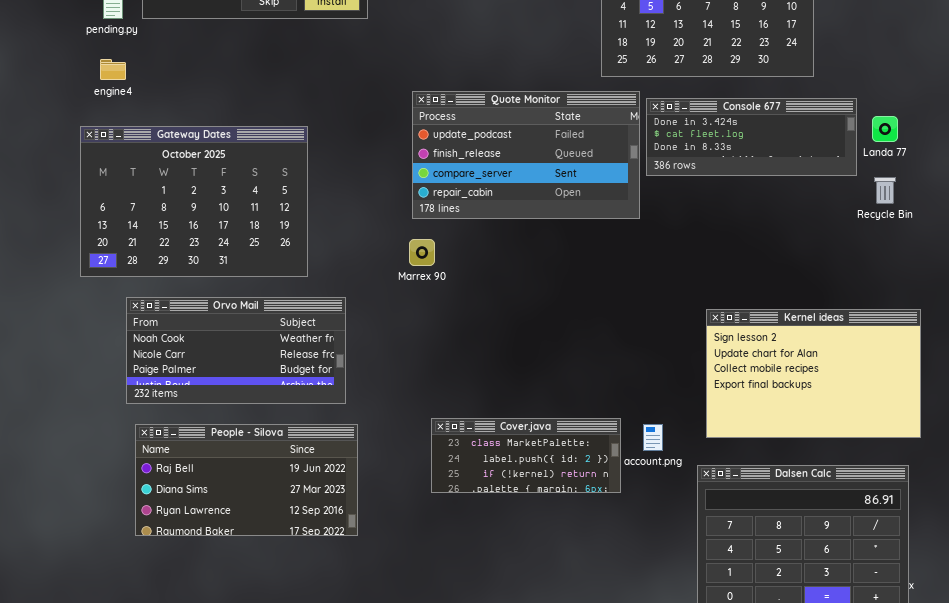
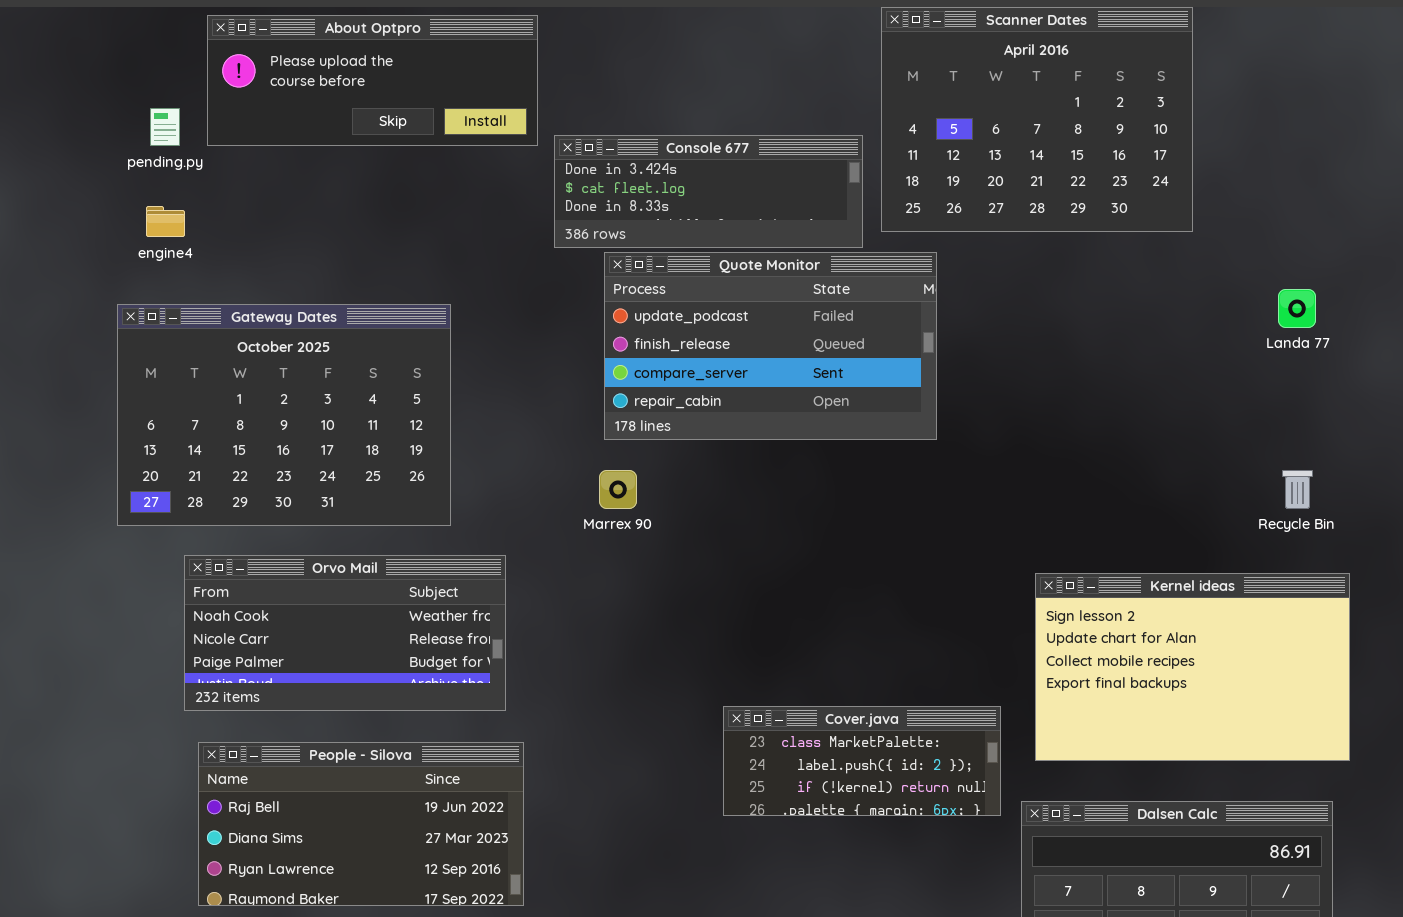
Console 677: [646,98,857,176] -> [554,135,863,248], moved
Recycle Bin: [874,177,896,204] -> [1282,470,1313,509], moved
Cover.java: [431,418,621,493] -> [723,706,1001,816], moved

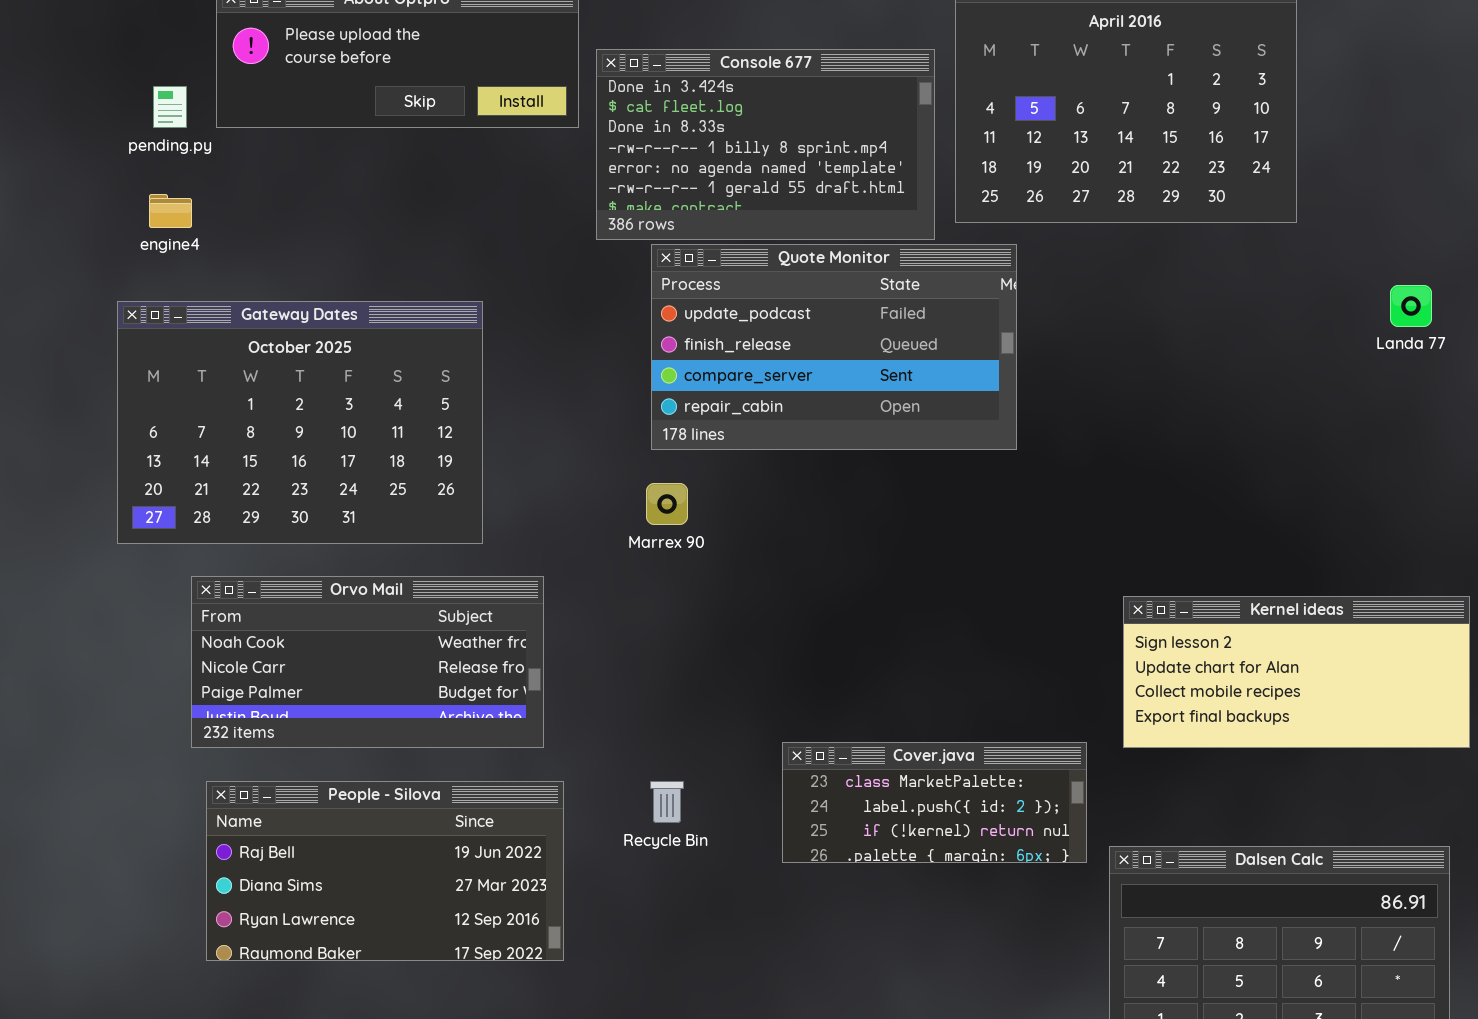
Console 677: [554,135,863,248] -> [596,49,935,240], resized
Recycle Bin: [1282,470,1313,509] -> [650,781,684,823], moved
Kernel ideas: [1035,573,1350,761] -> [1123,596,1470,748], resized

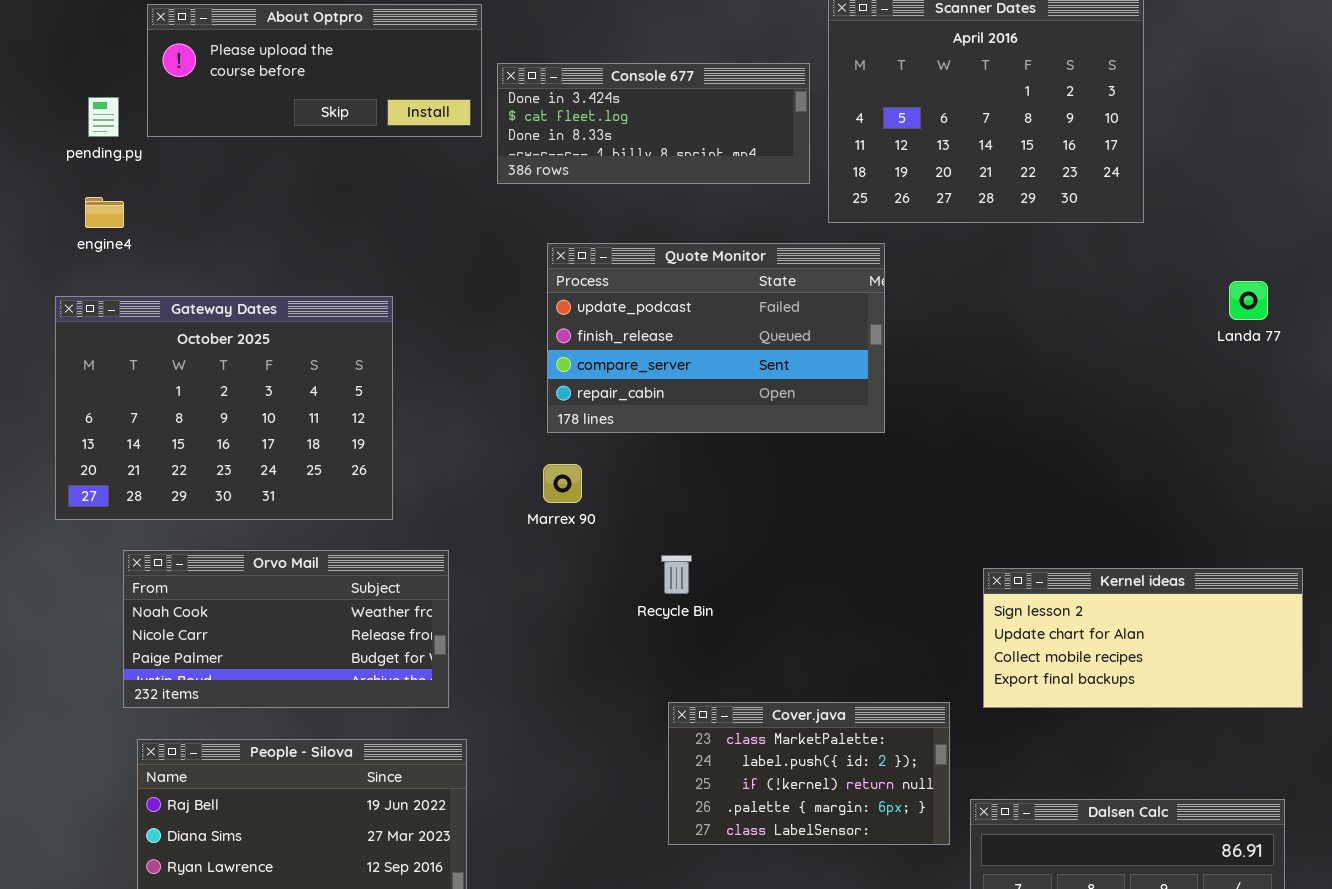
Console 677: [596,49,935,240] -> [497,63,810,184], resized
Cover.java: [782,742,1087,863] -> [668,702,950,845], resized
Recycle Bin: [650,781,684,823] -> [661,555,692,594], moved

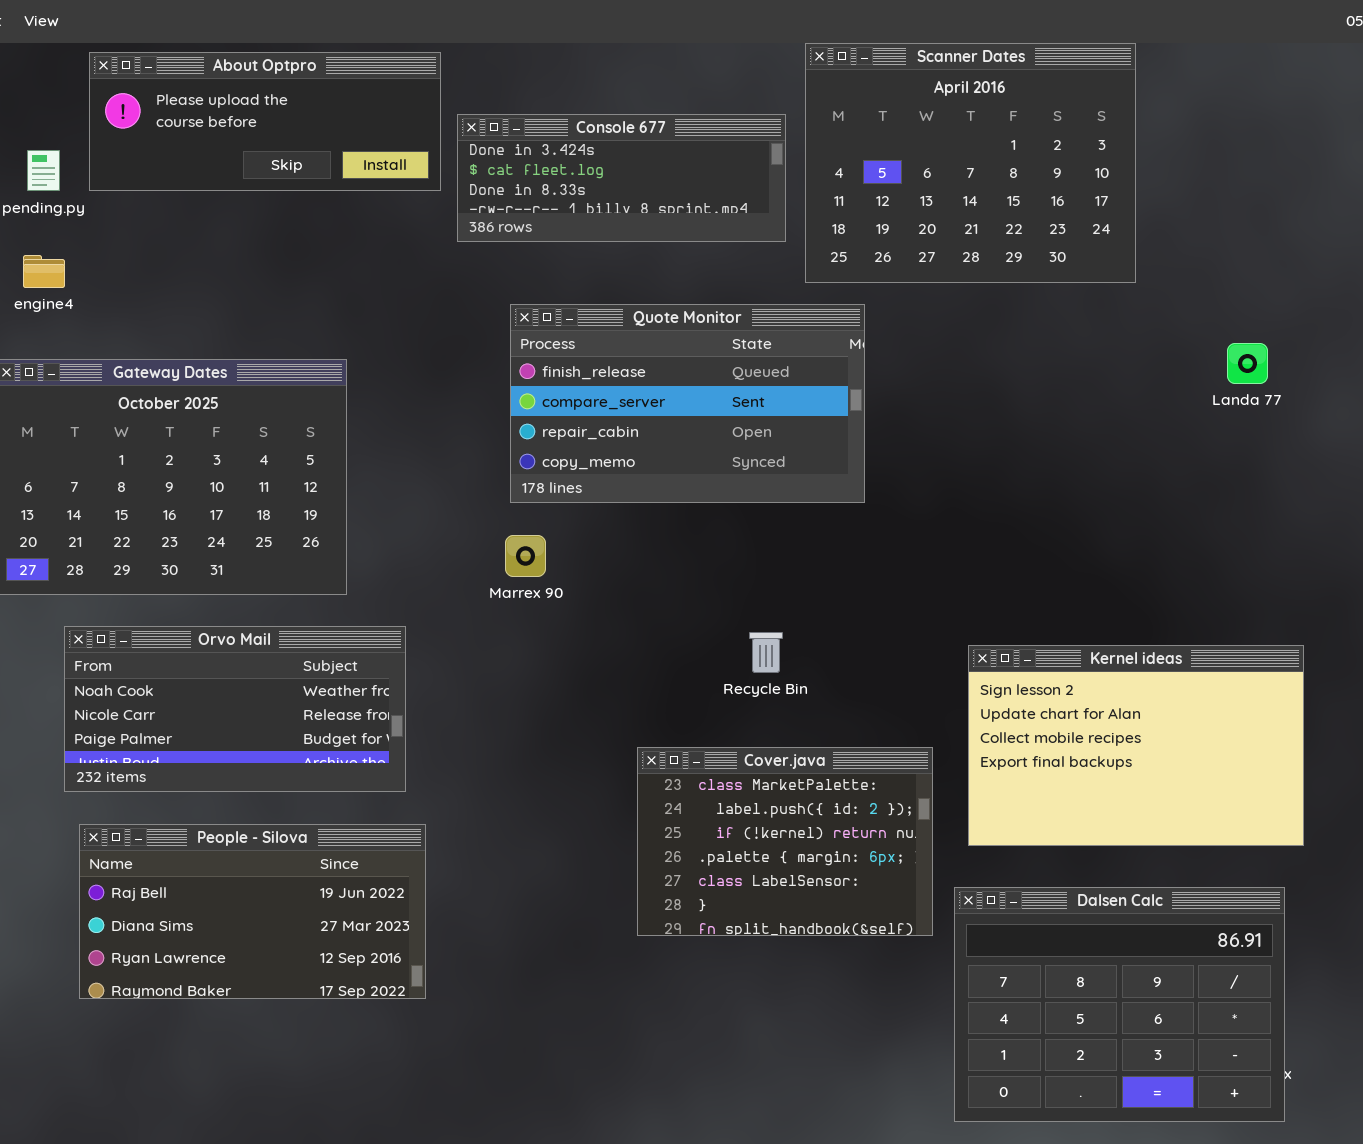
Quote Monitor: [547,243,885,433] -> [510,304,865,503], scrolled down 1 row
Recycle Bin: [661,555,692,594] -> [749,632,783,673], moved
Kernel ideas: [983,568,1303,708] -> [968,645,1304,846], resized
Cover.java: [668,702,950,845] -> [637,747,933,936], resized

